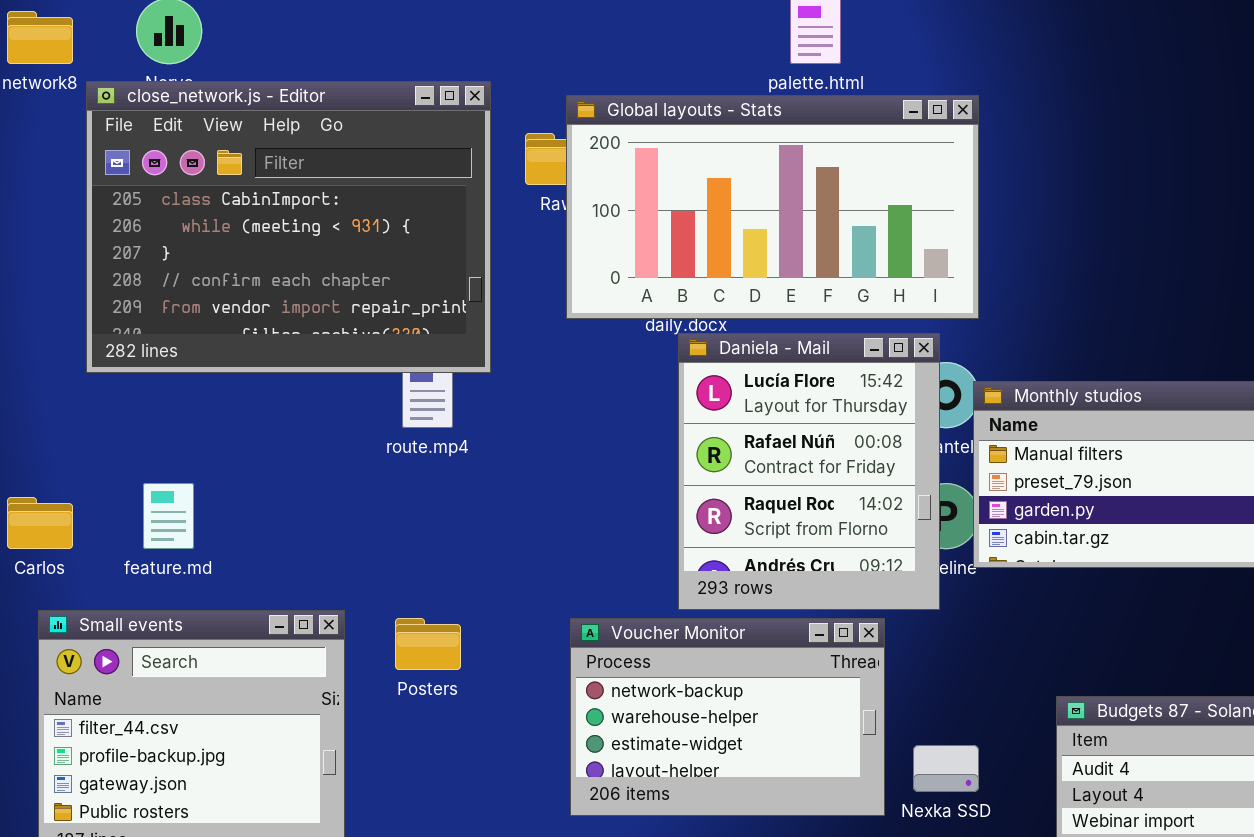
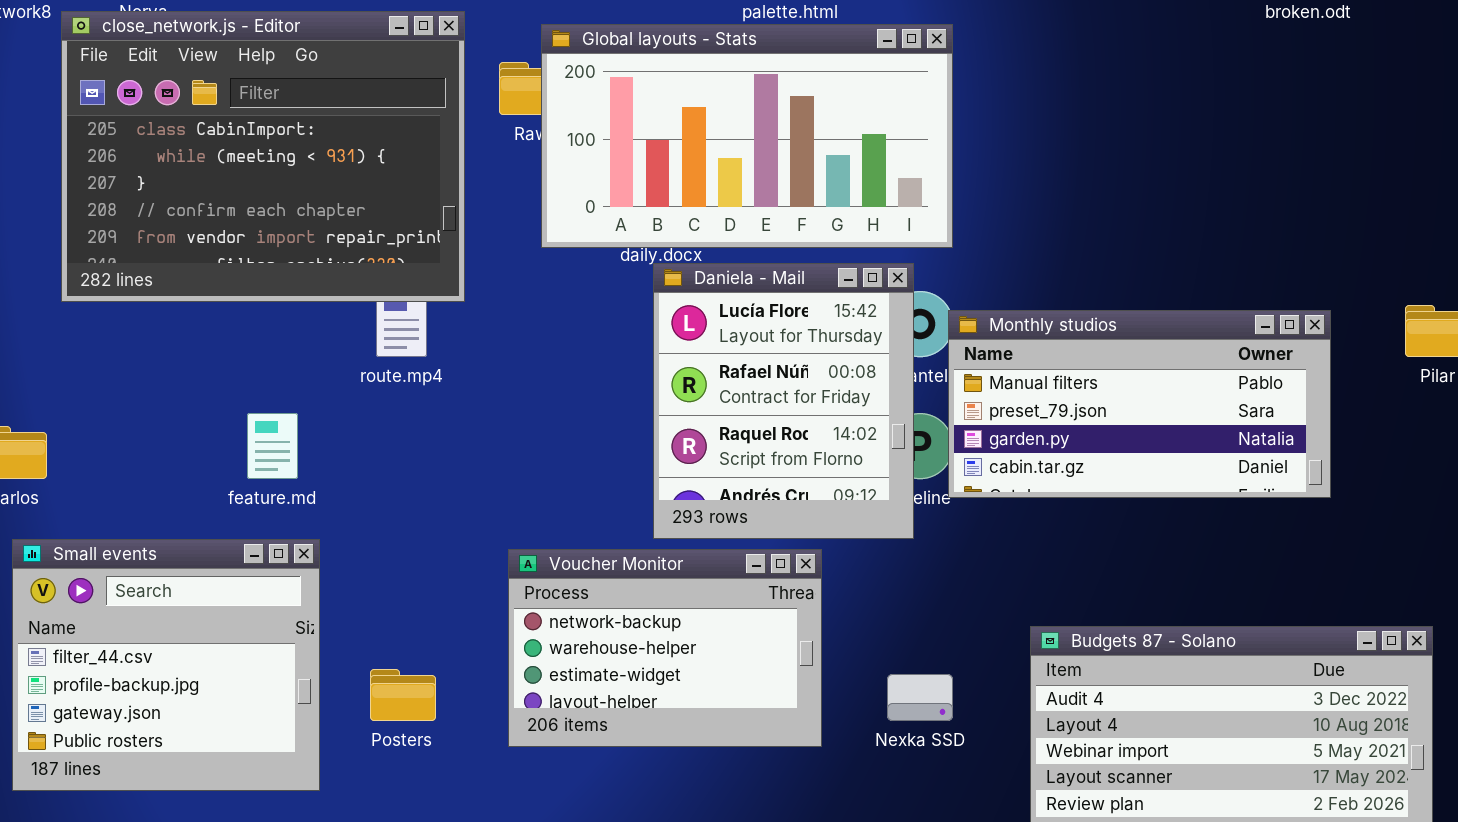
feature.md: [143,483,194,549] -> [247,413,298,479], moved
Posters: [395,618,461,670] -> [370,669,436,721], moved
Voucher Monitor: [570,618,885,816] -> [508,549,822,747], moved

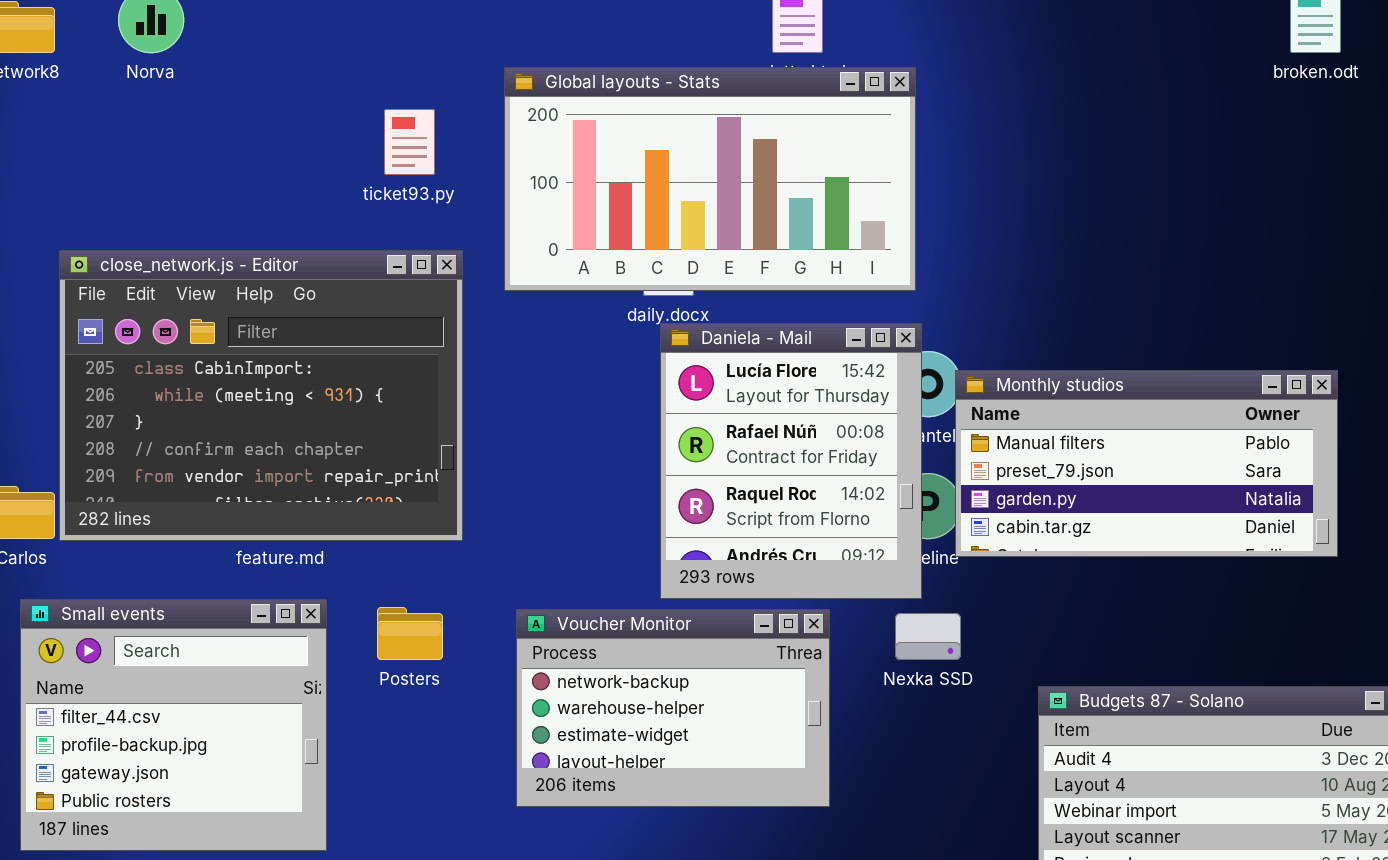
close_network.js - Editor: [61,11,465,302] -> [59,250,463,541], moved
Global layouts - Stats: [541,24,953,248] -> [504,67,916,291], moved
Posters: [370,669,436,721] -> [377,607,443,660], moved
Nexka SSD: [887,674,953,721] -> [895,613,961,660], moved

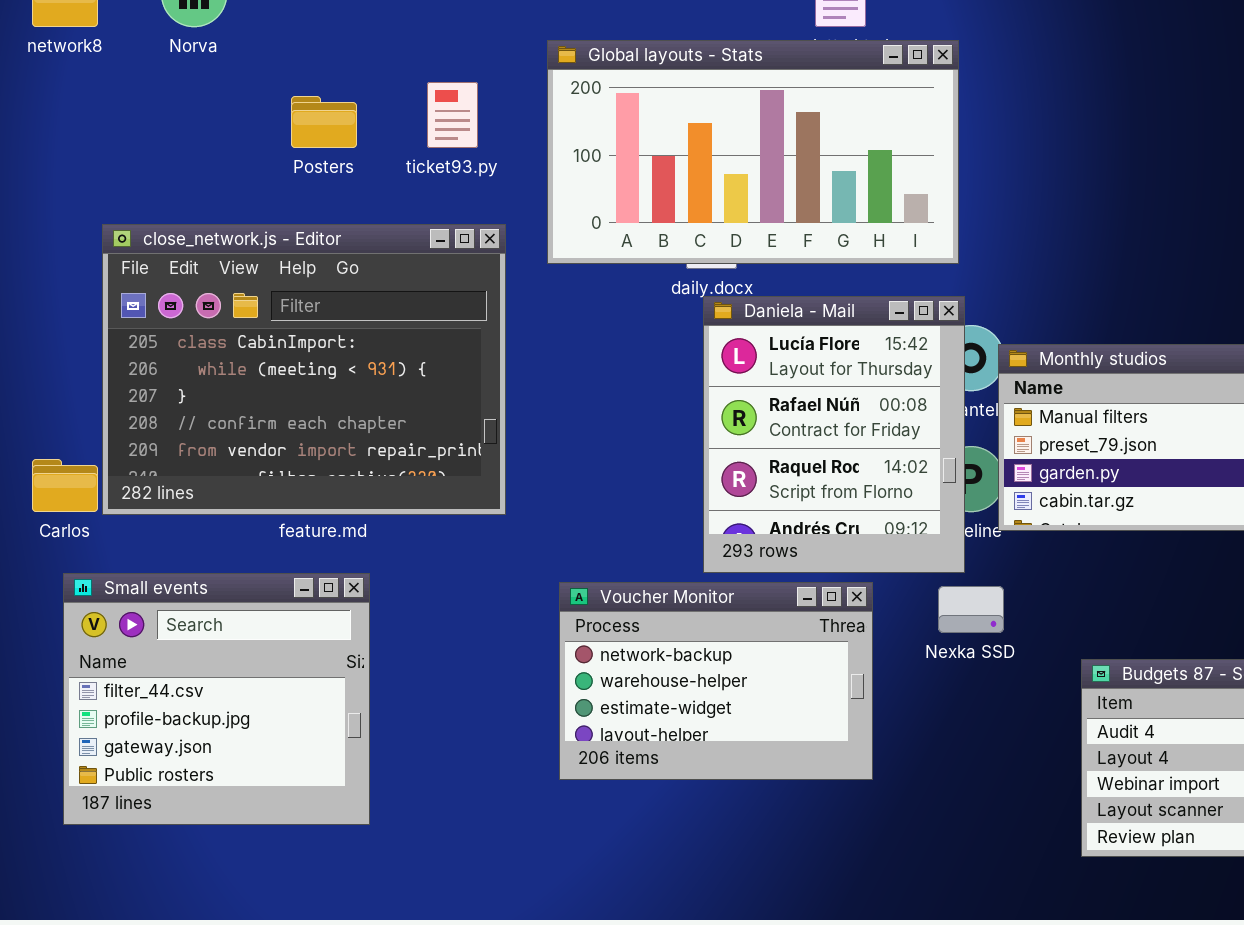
Posters: [377,607,443,660] -> [291,96,357,148], moved

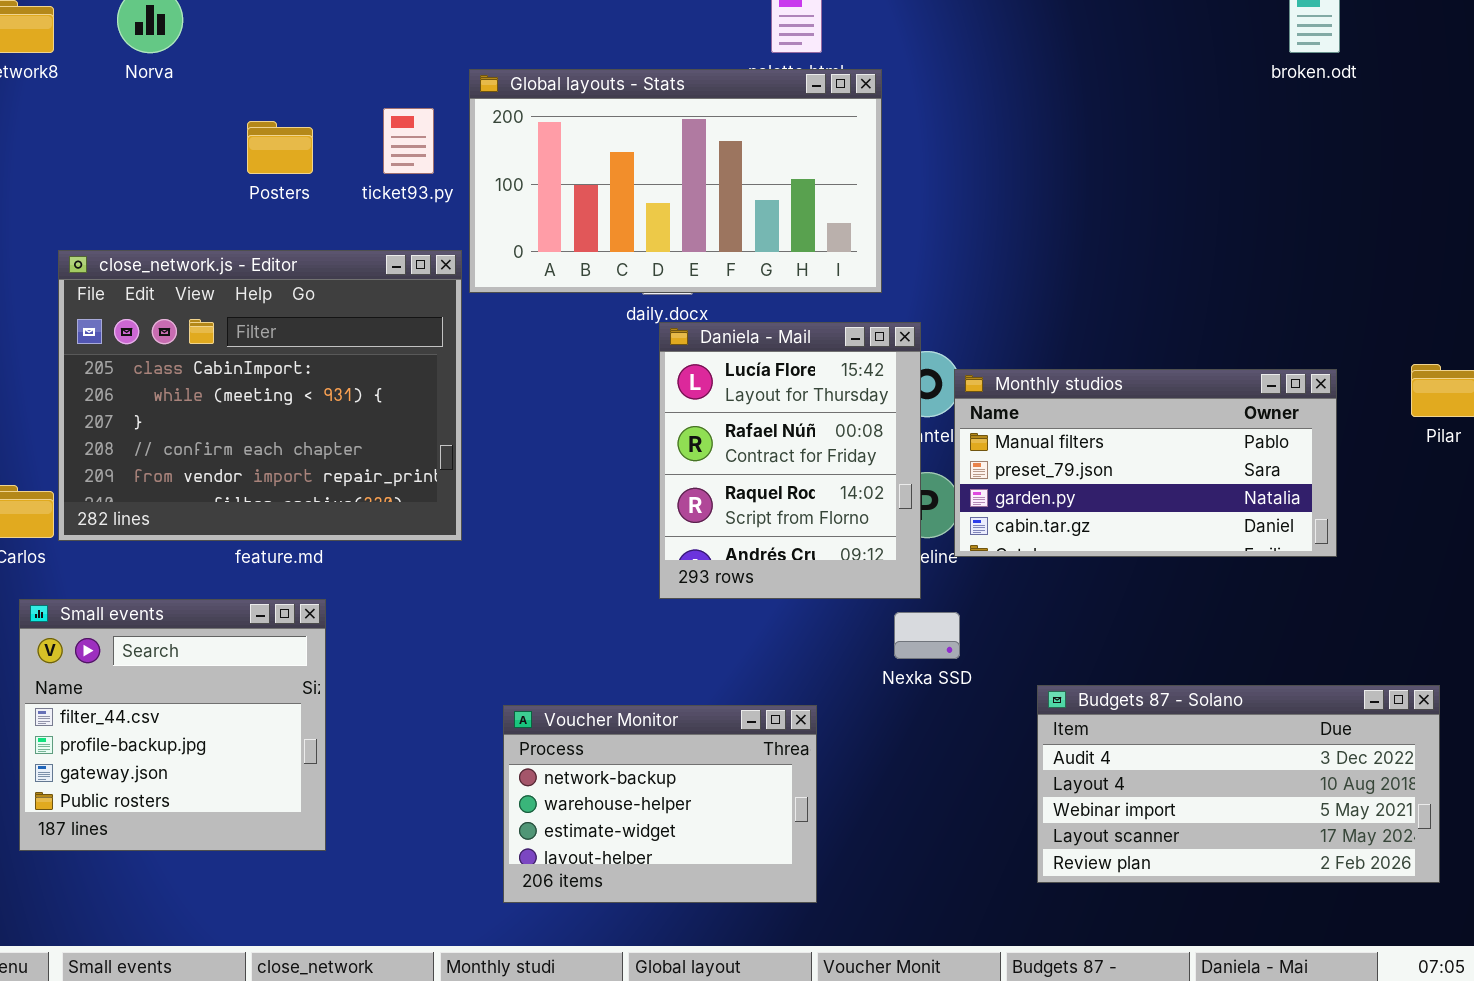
Global layouts - Stats: [547,40,959,264] -> [469,69,882,293], moved
Voucher Monitor: [559,582,873,780] -> [503,705,817,903], moved

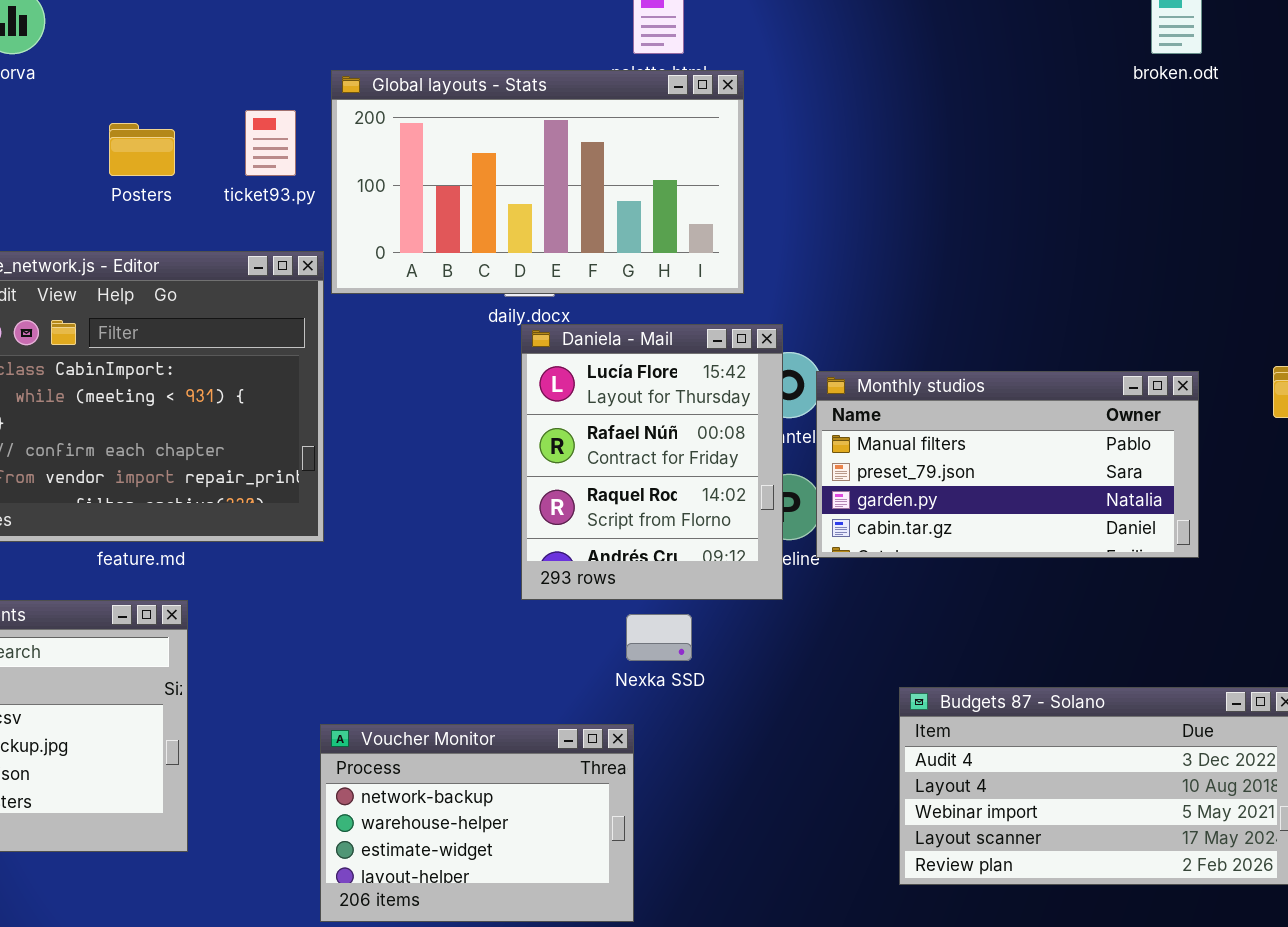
Nexka SSD: [894,612,960,659] -> [626,614,692,661], moved
Voucher Monitor: [503,705,817,903] -> [320,724,634,922], moved

